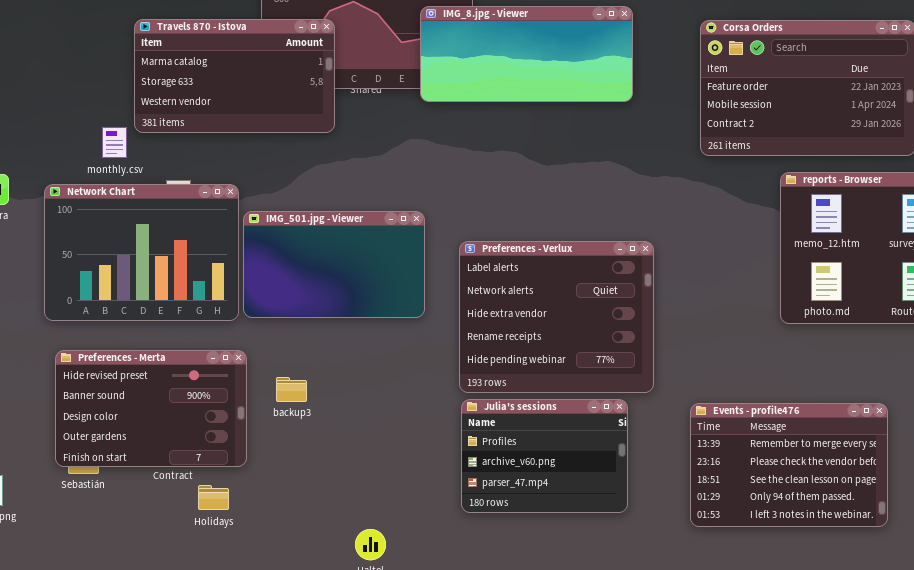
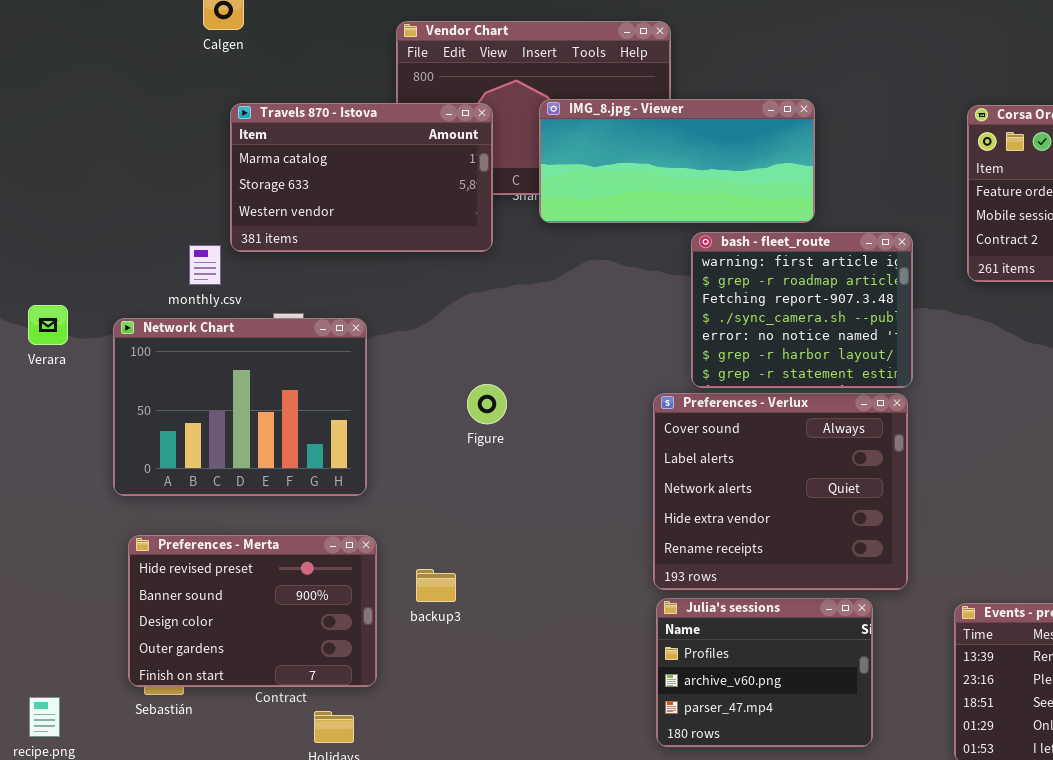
IMG_8.jpg - Viewer: [420,6,633,102] -> [539,99,815,223], moved
bash - fleet_route: none -> [691,232,913,388], opened
IMG_501.jpg - Viewer: [243,211,425,318] -> none, closed
Preferences - Verlux: [459,241,654,393] -> [653,393,908,590], scrolled up 1 row

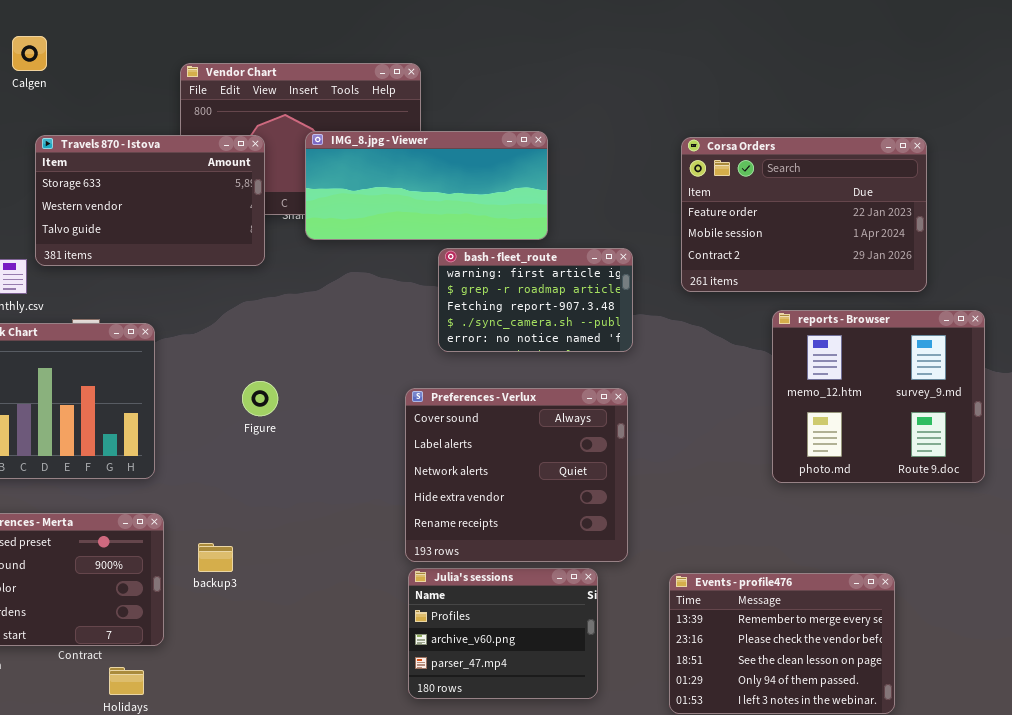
Travels 870 - Istova: [230,103,493,252] -> [35,135,265,266], scrolled down 1 row
bash - fleet_route: [691,232,913,388] -> [438,248,633,352], resized

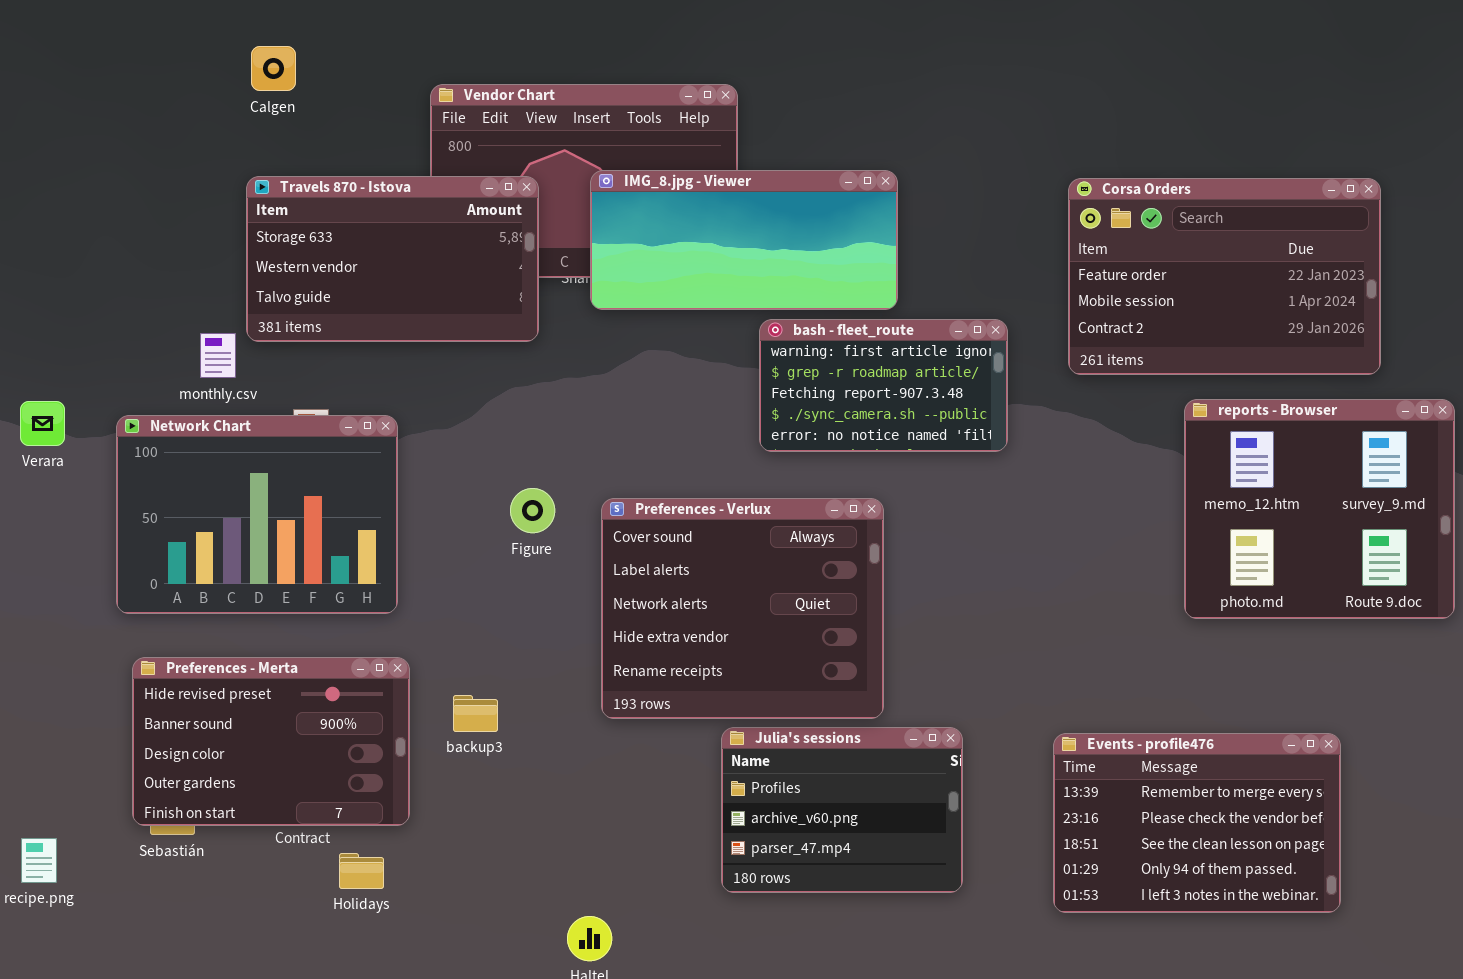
Calgen: [12,36,47,71] -> [251,46,296,91], moved
Preferences - Verlux: [405,388,628,562] -> [601,498,884,719], moved

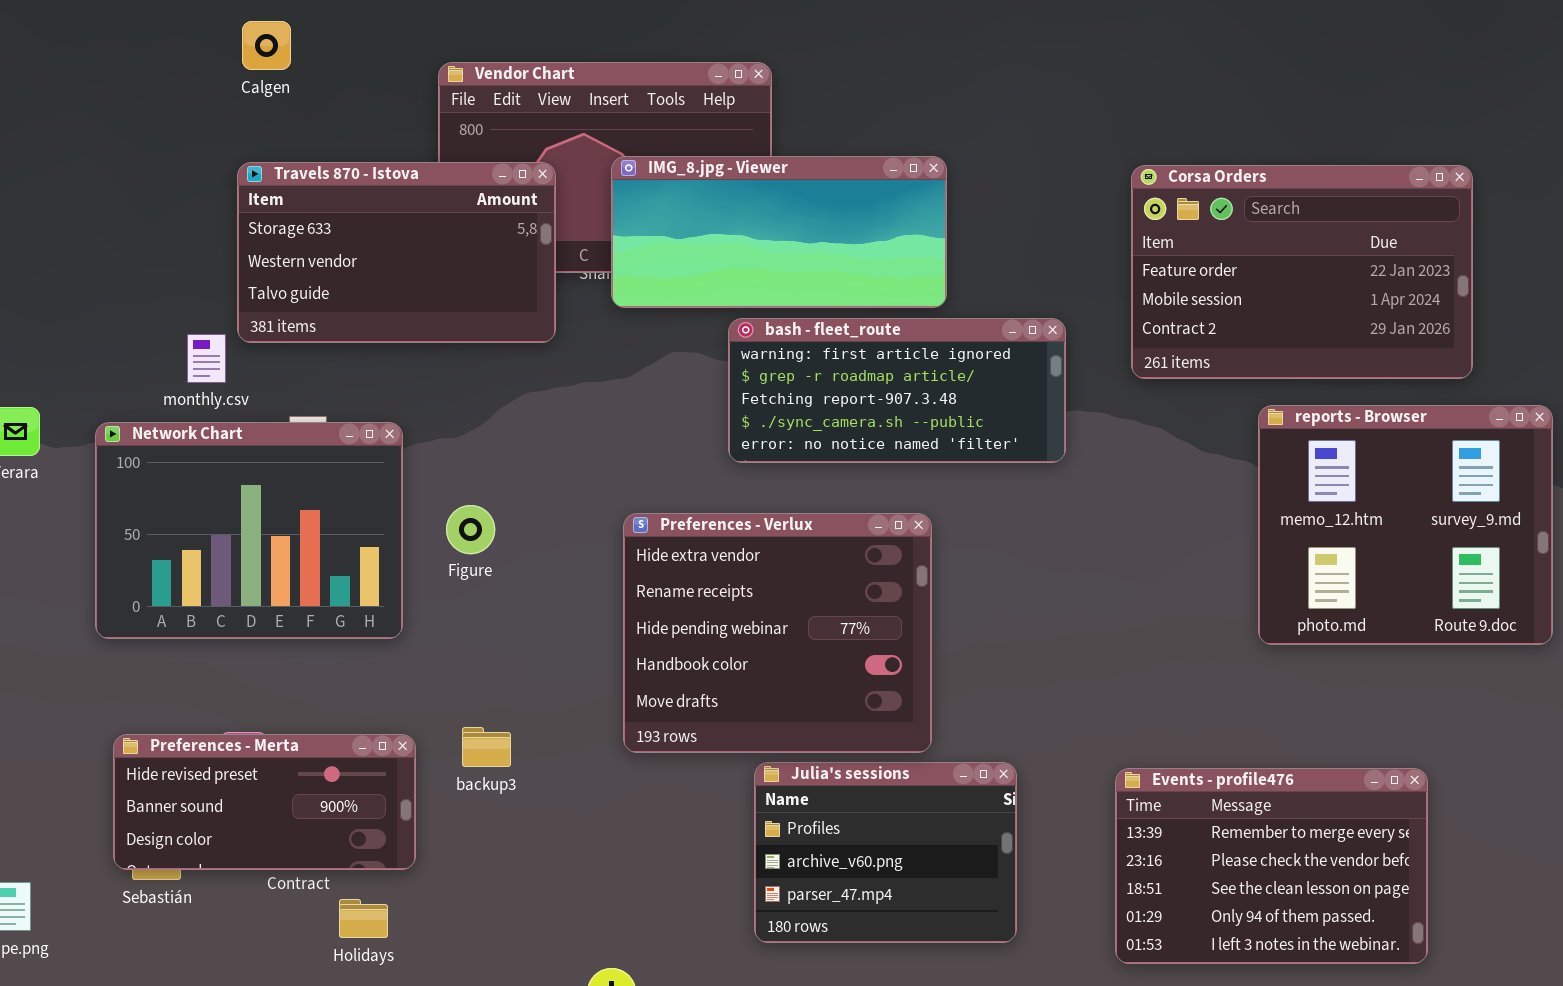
bash - fleet_route: [759,319,1008,452] -> [728,318,1066,463], resized
Figure: [510,488,555,533] -> [446,505,495,554], moved
Preferences - Verlux: [601,498,884,719] -> [623,513,932,753], scrolled down 3 rows
Preferences - Merta: [132,657,410,826] -> [113,734,416,870], resized

